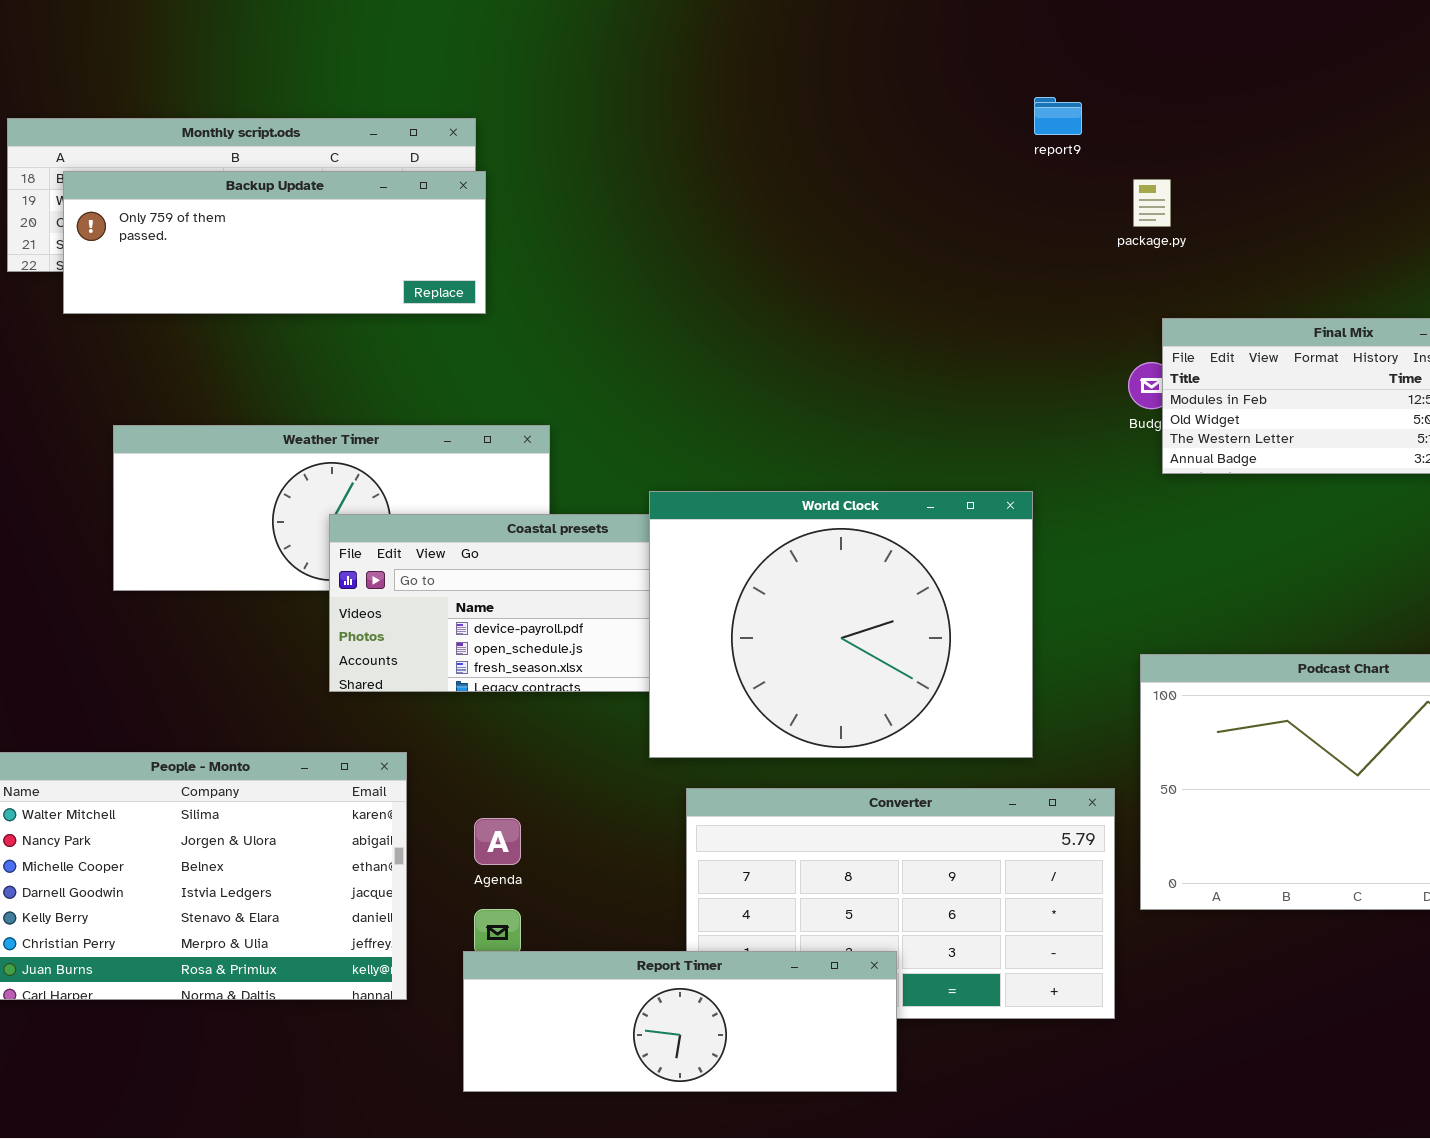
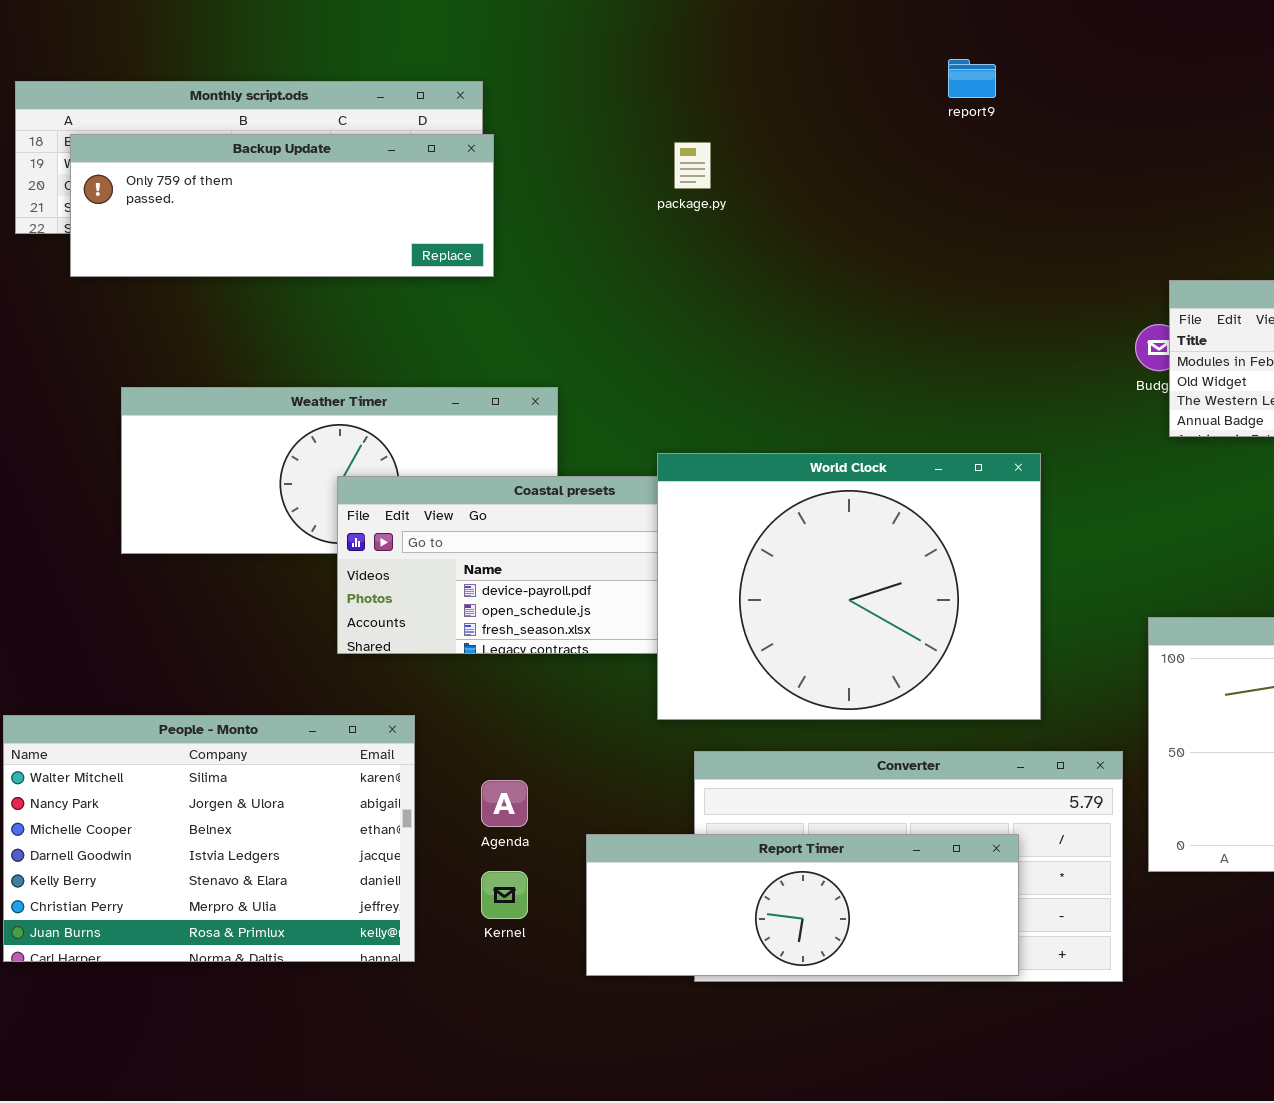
report9: [1034,97,1082,135] -> [948,59,996,98], moved
package.py: [1133,179,1171,227] -> [674,142,711,189], moved
Report Timer: [463,951,897,1092] -> [586,834,1019,976], moved

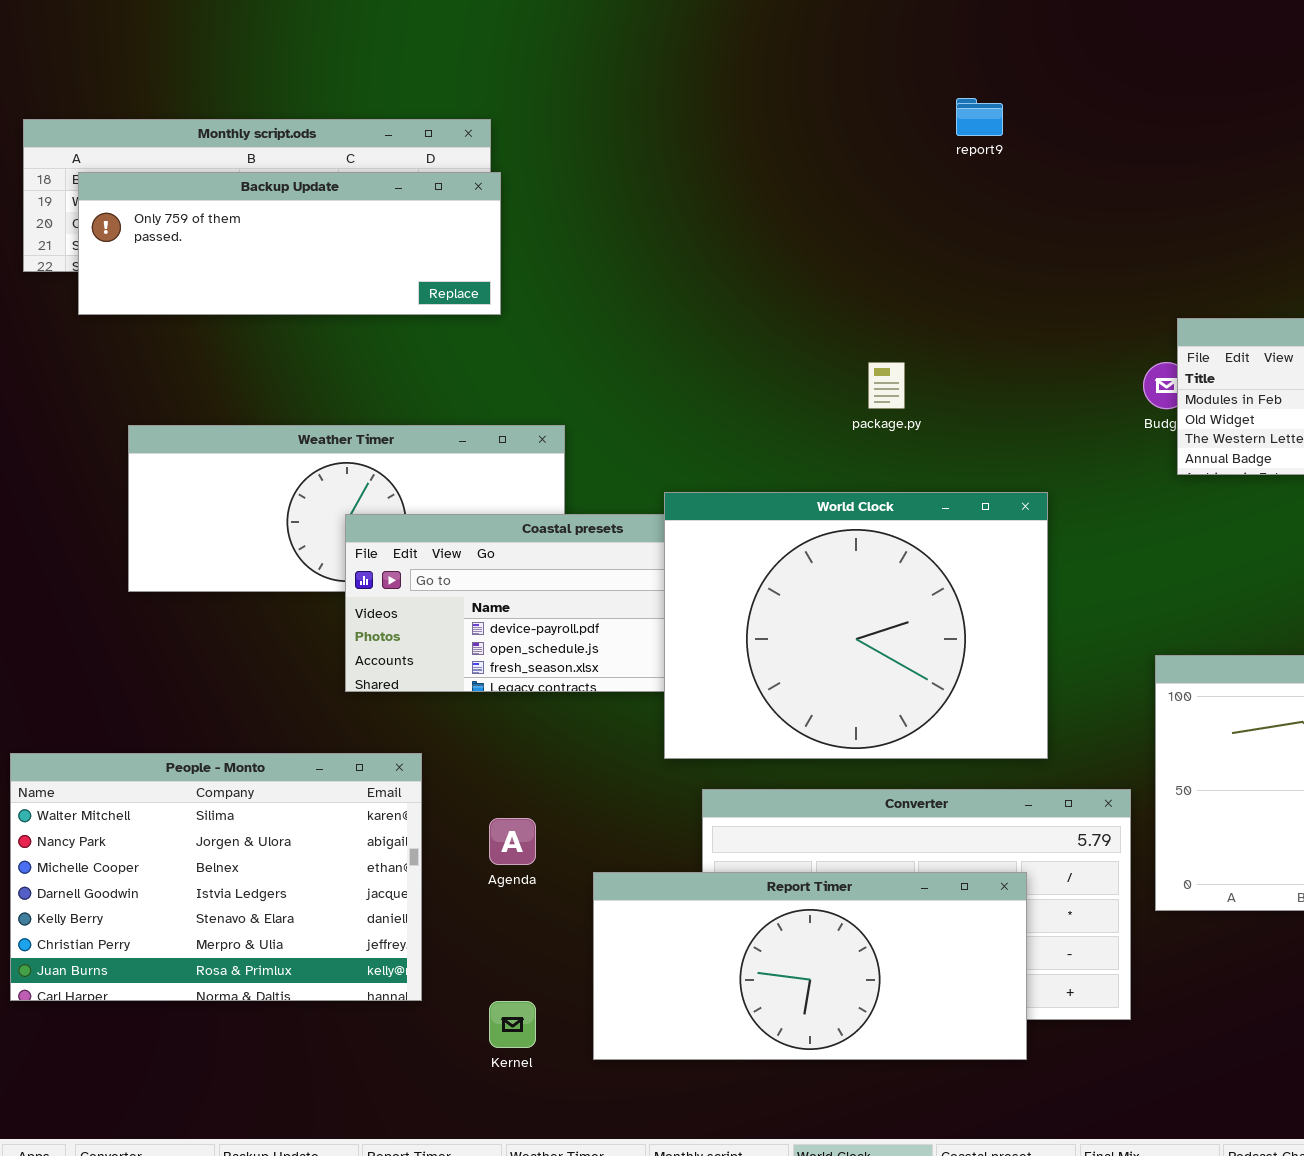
package.py: [674,142,711,189] -> [868,362,905,409], moved
Report Timer: [586,834,1019,976] -> [593,872,1027,1060], resized
Kernel: [481,871,528,919] -> [489,1001,536,1048], moved

